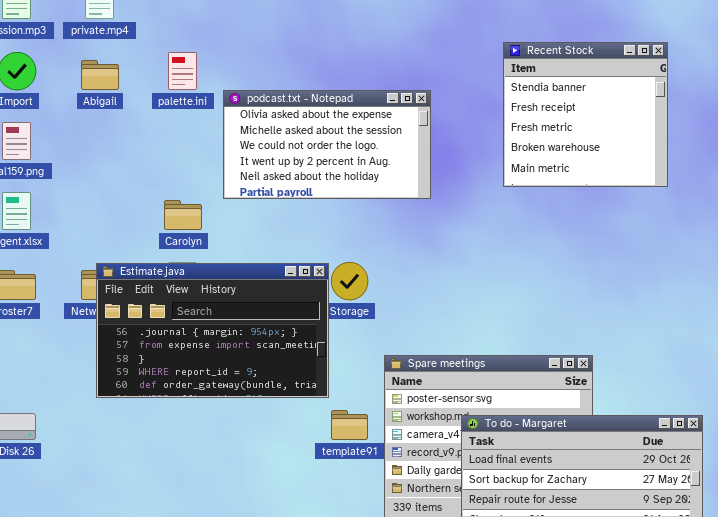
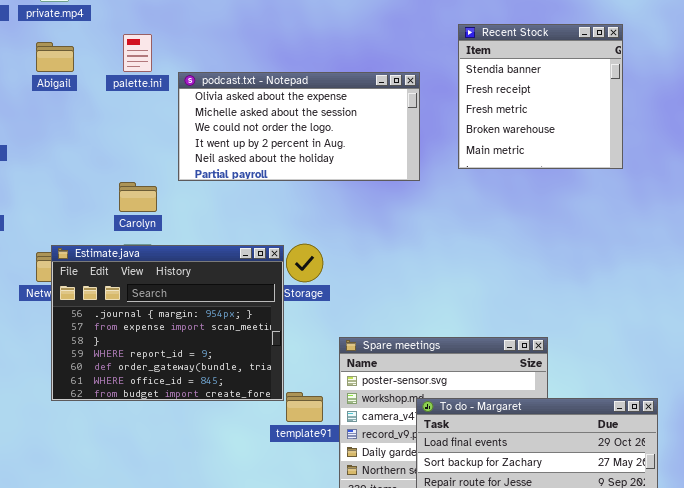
podcast.txt - Notepad: [223,90,431,199] -> [178,72,420,181], resized
Estimate.java: [96,263,329,398] -> [51,245,284,401], resized

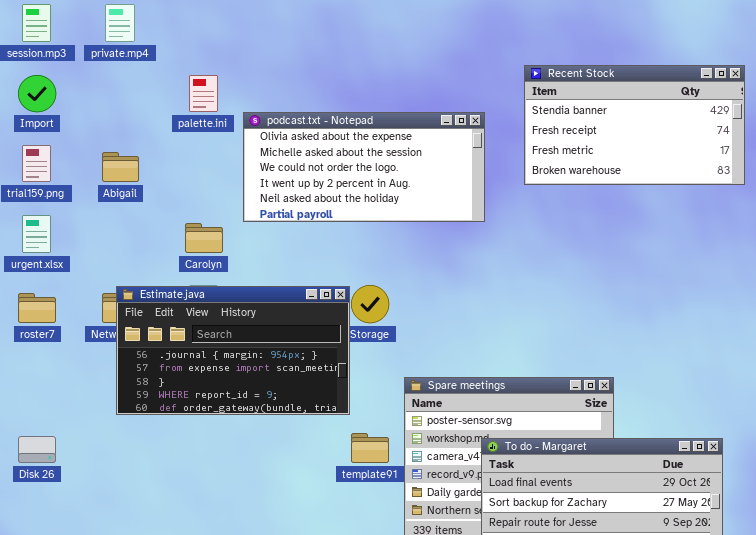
Recent Stock: [458,24,623,169] -> [524,65,745,185], resized
Abigail: [36,42,74,72] -> [102,152,139,182], moved
Estimate.java: [51,245,284,401] -> [116,286,350,415], resized

